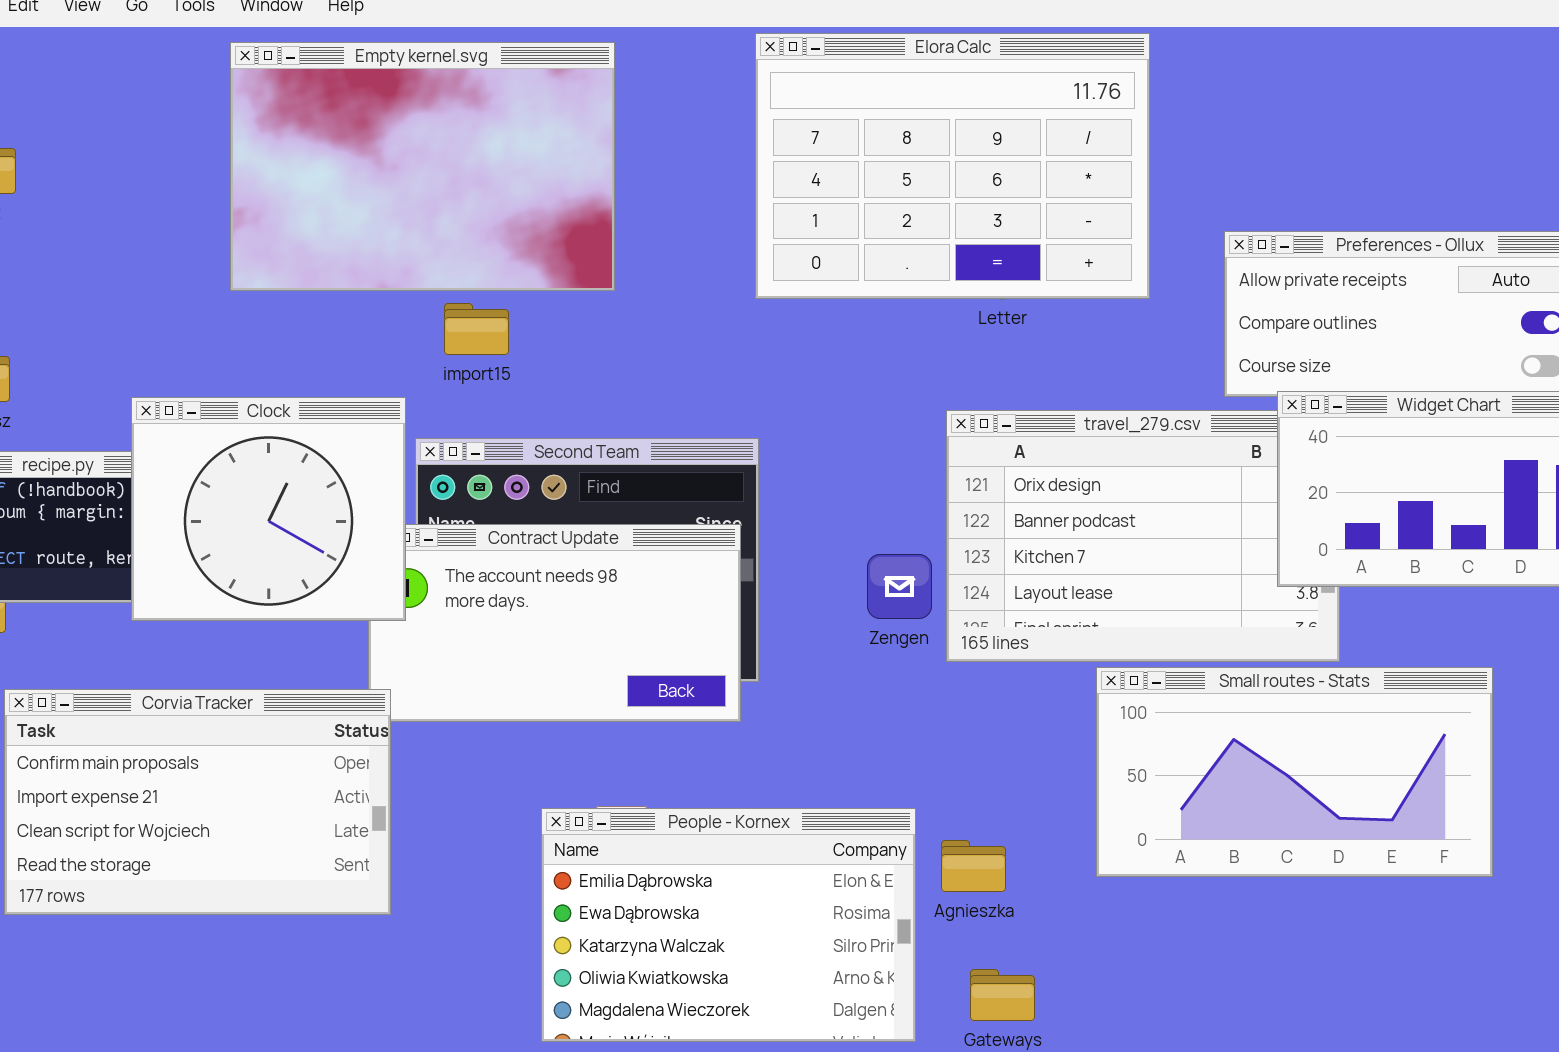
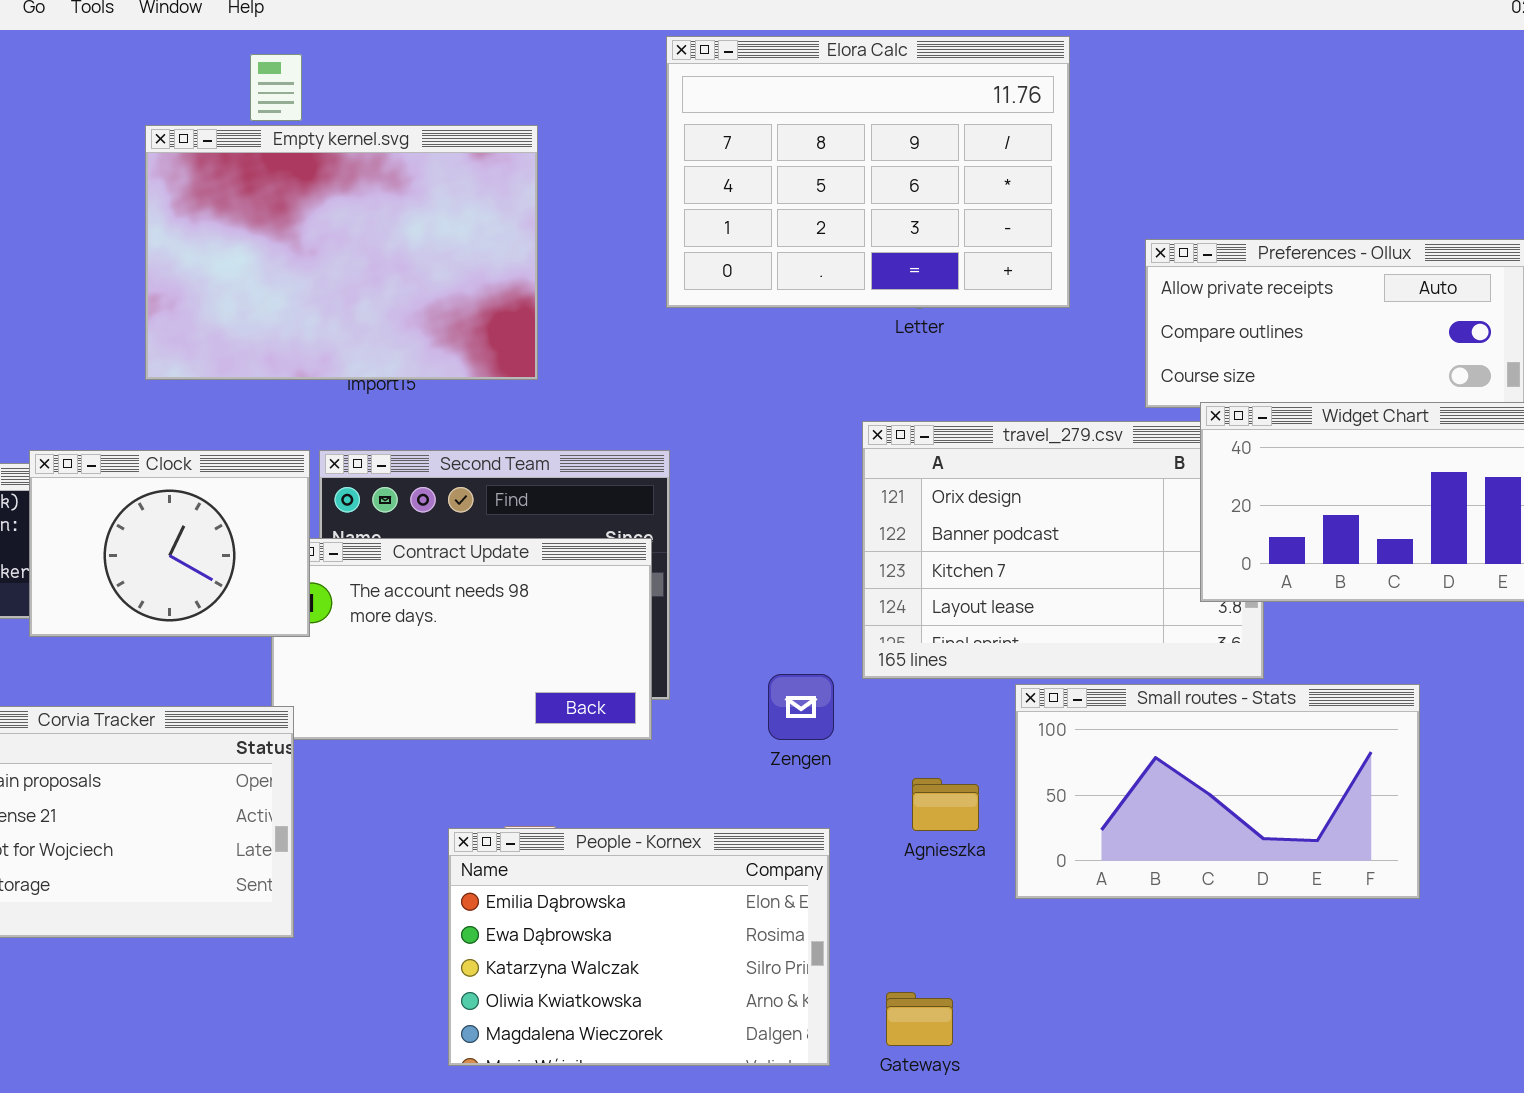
Empty kernel.svg: [230,42,615,291] -> [145,125,538,380], moved
Clock: [131,397,406,621] -> [29,450,310,637], resized
Zengen: [867,554,932,619] -> [768,674,834,740], moved
Agnieszka: [941,840,1006,892] -> [912,778,979,831], moved

